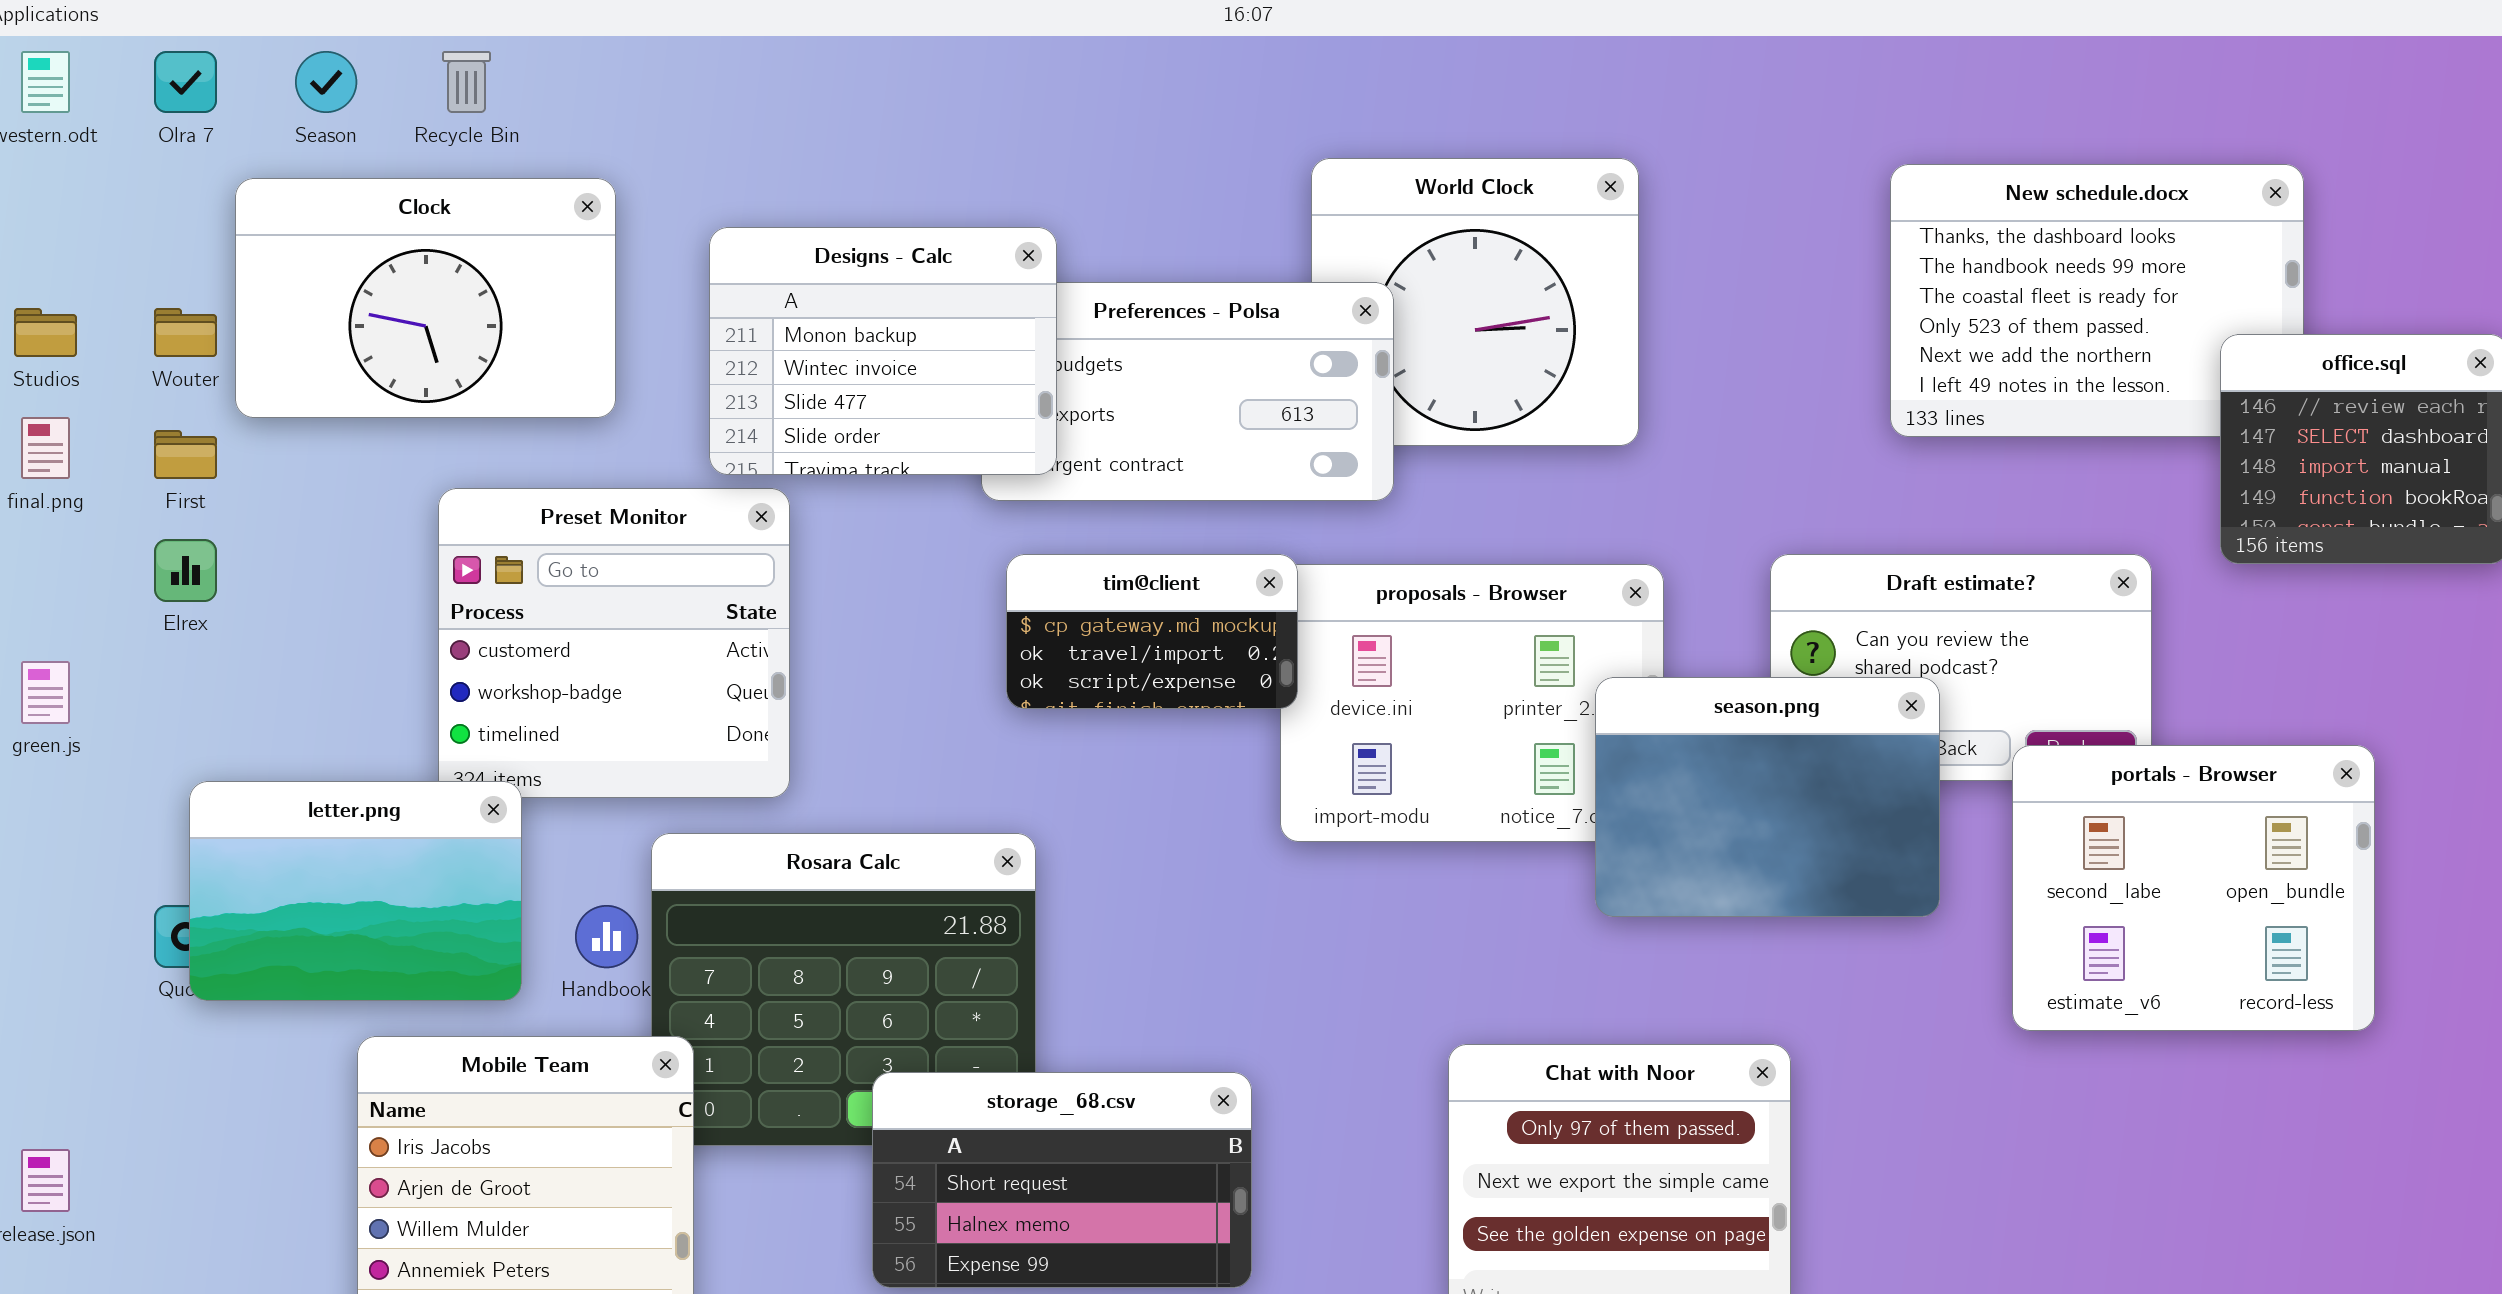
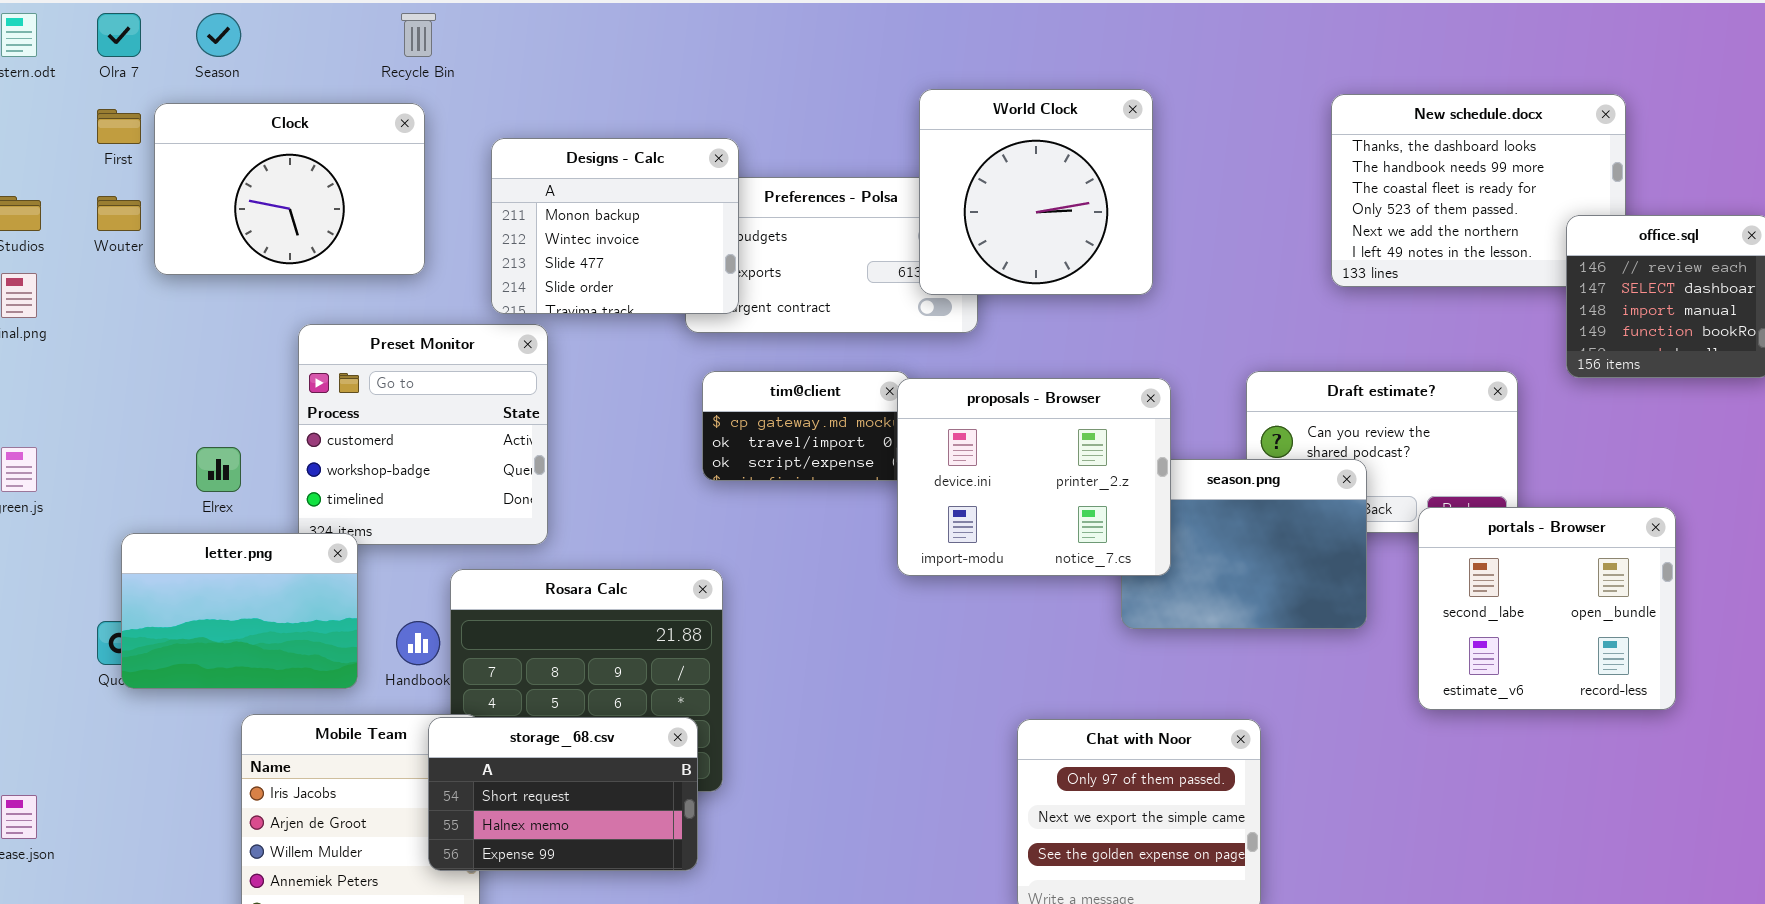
Recycle Bin: [442,51,491,113] -> [401,13,436,57], moved
World Clock: [1311,158,1639,446] -> [919,89,1153,295], raised
First: [154,430,217,479] -> [97,109,141,144], moved
Elrex: [154,539,217,602] -> [196,447,241,492], moved
proposals - Browser: [1280,564,1664,842] -> [897,378,1171,576], raised
storage_68.csv: [872,1072,1252,1288] -> [428,717,698,871], moved

